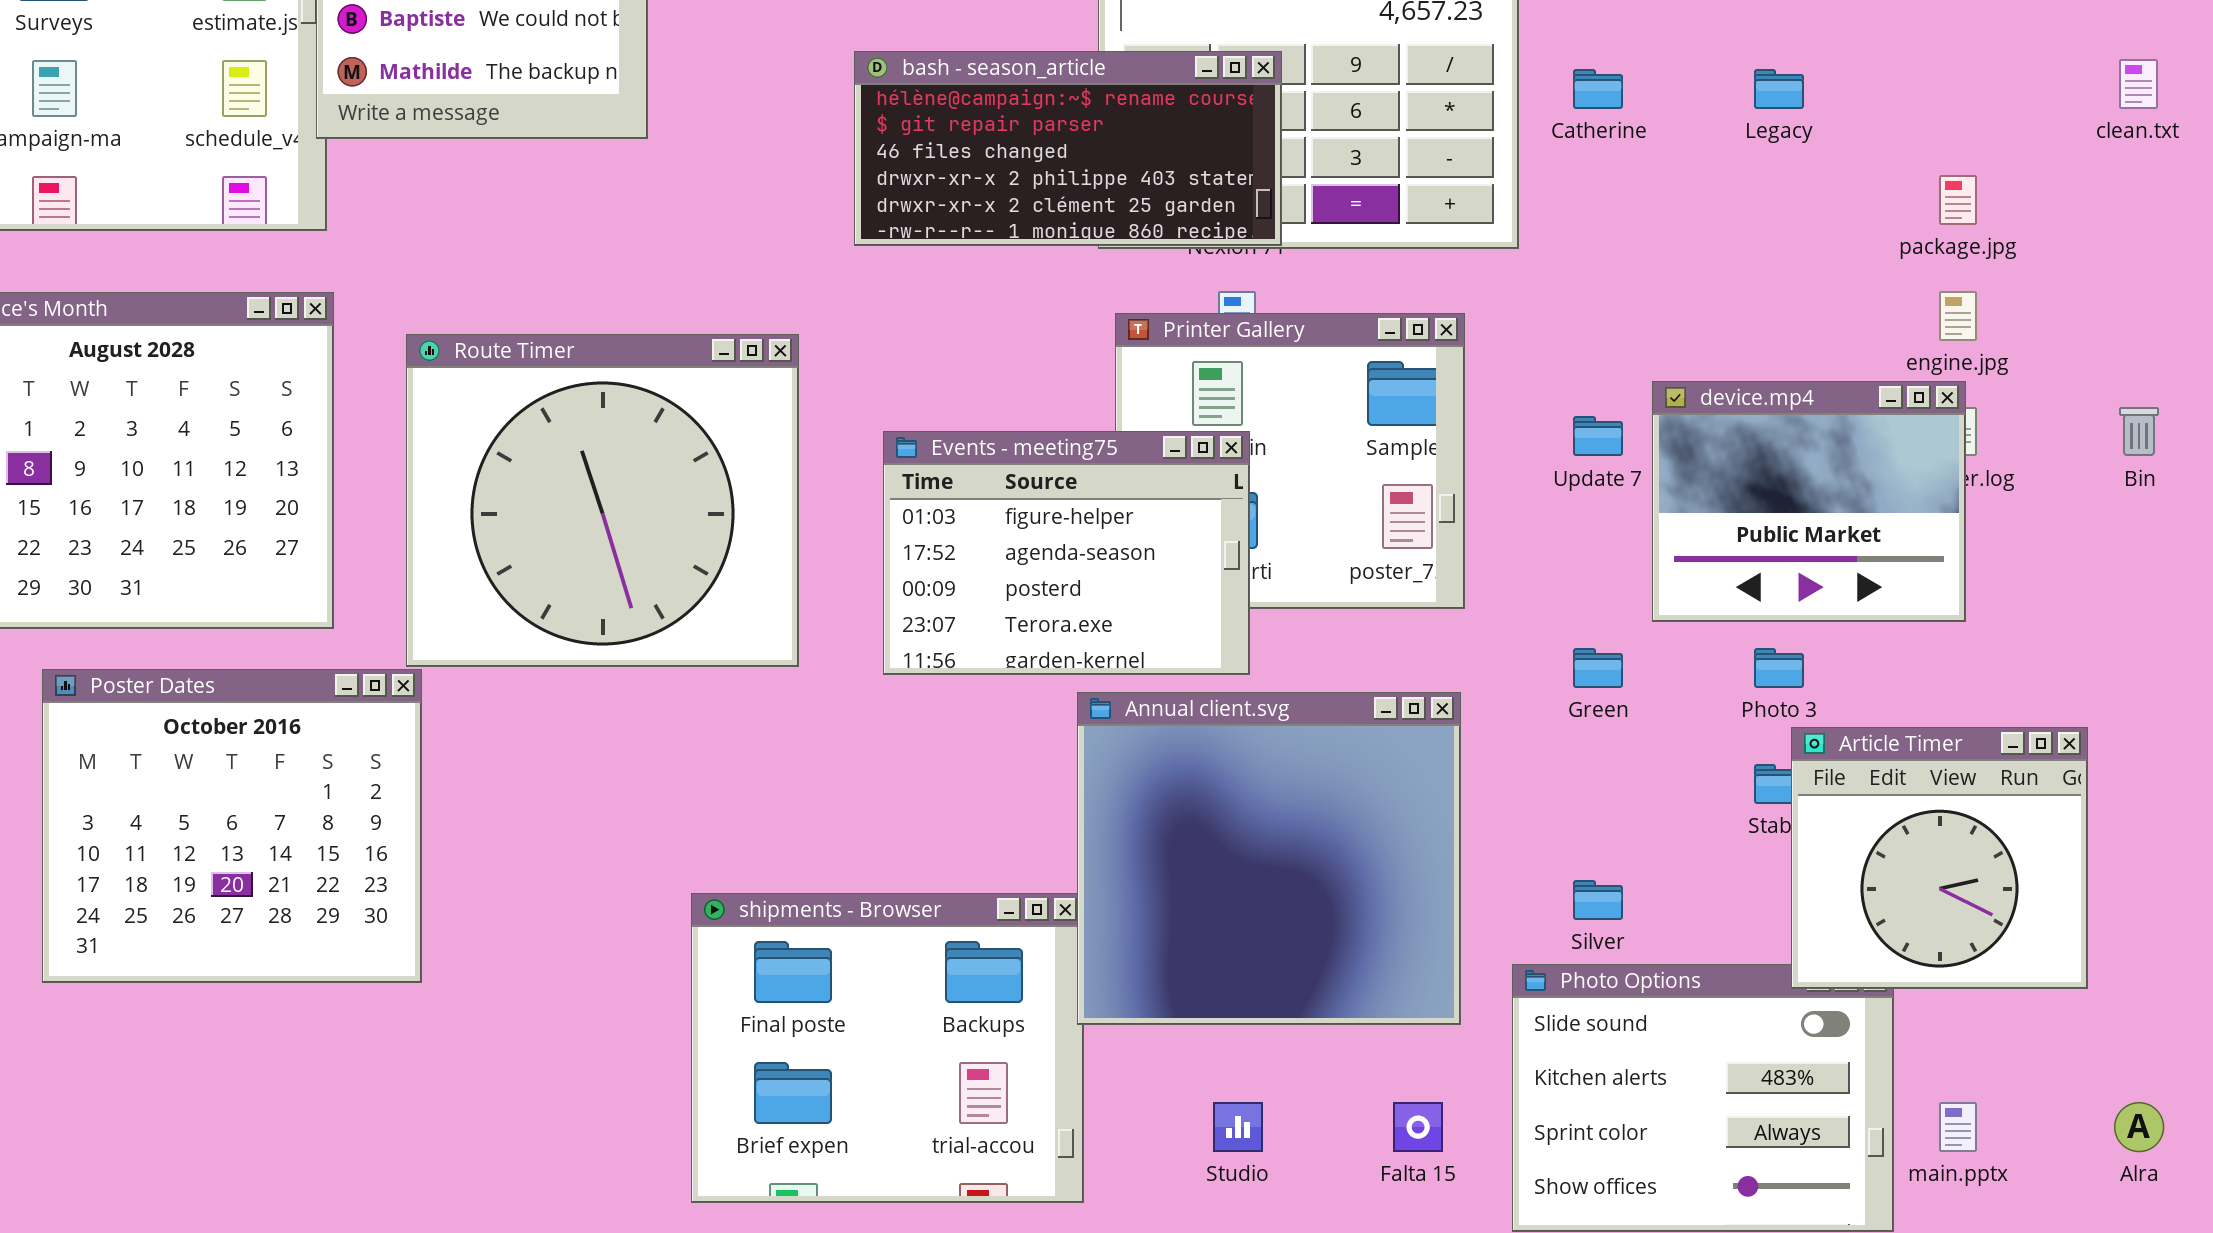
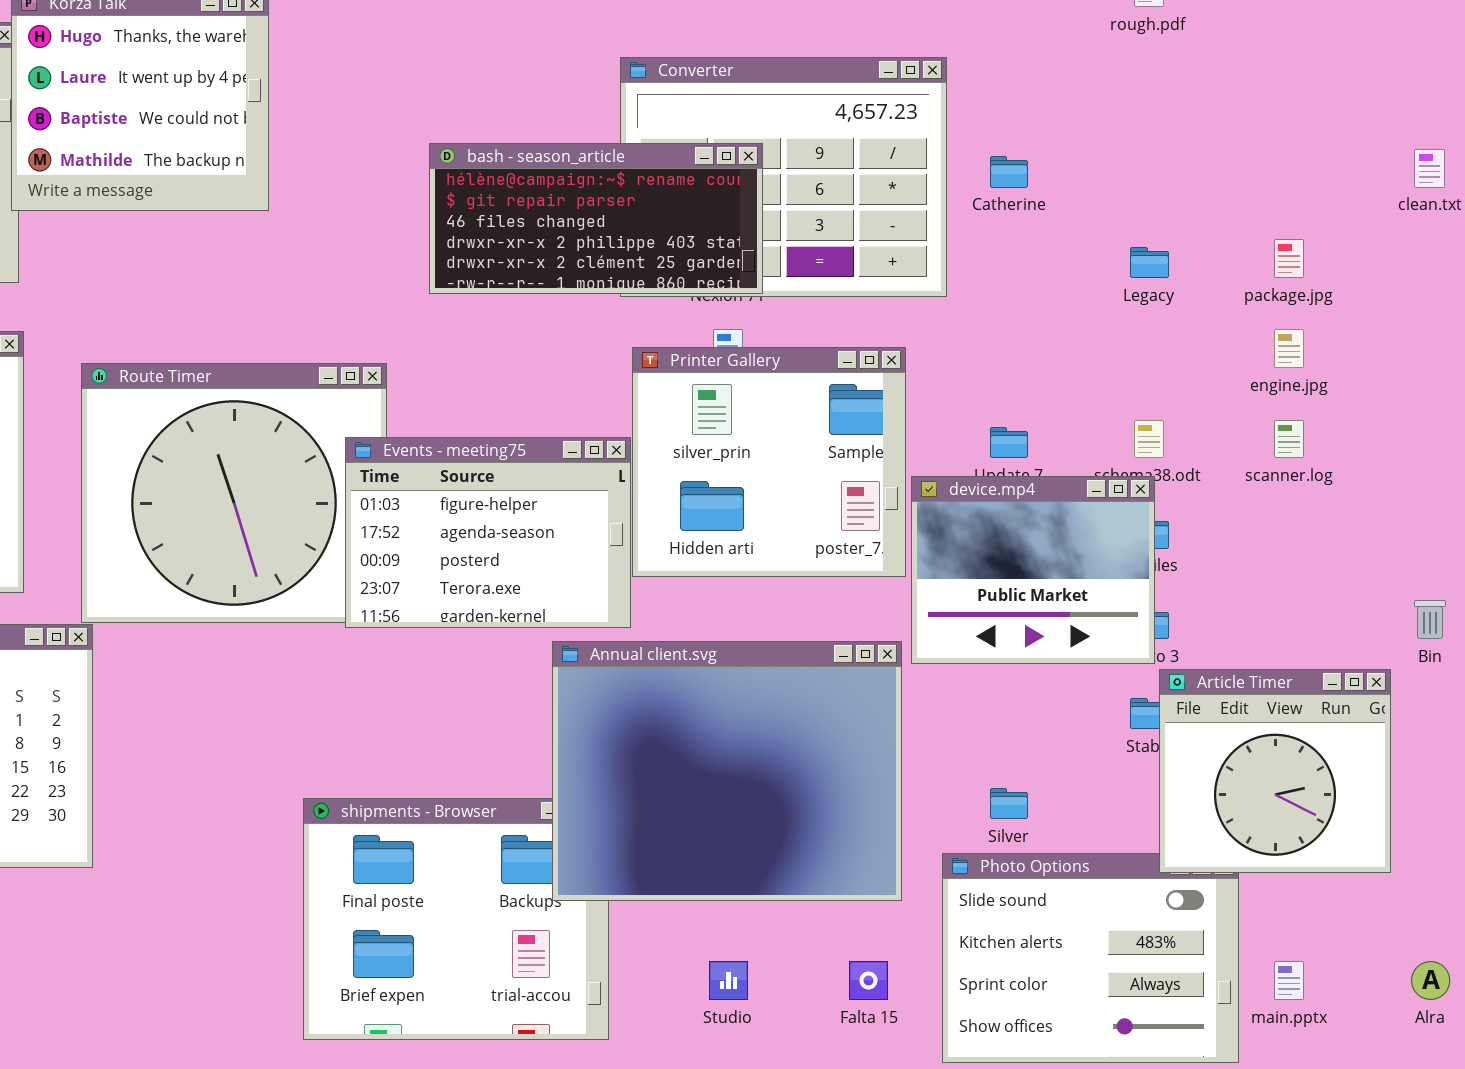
Legacy: [1754,69,1804,109] -> [1130,247,1169,278], moved
device.mp4: [1652,381,1966,622] -> [911,476,1155,664], moved
Bin: [2119,407,2159,456] -> [1414,600,1446,639], moved
Events - meeting75: [883,431,1250,675] -> [345,437,631,628], moved
Annual client.svg: [1077,692,1461,1025] -> [552,641,902,901], resized

